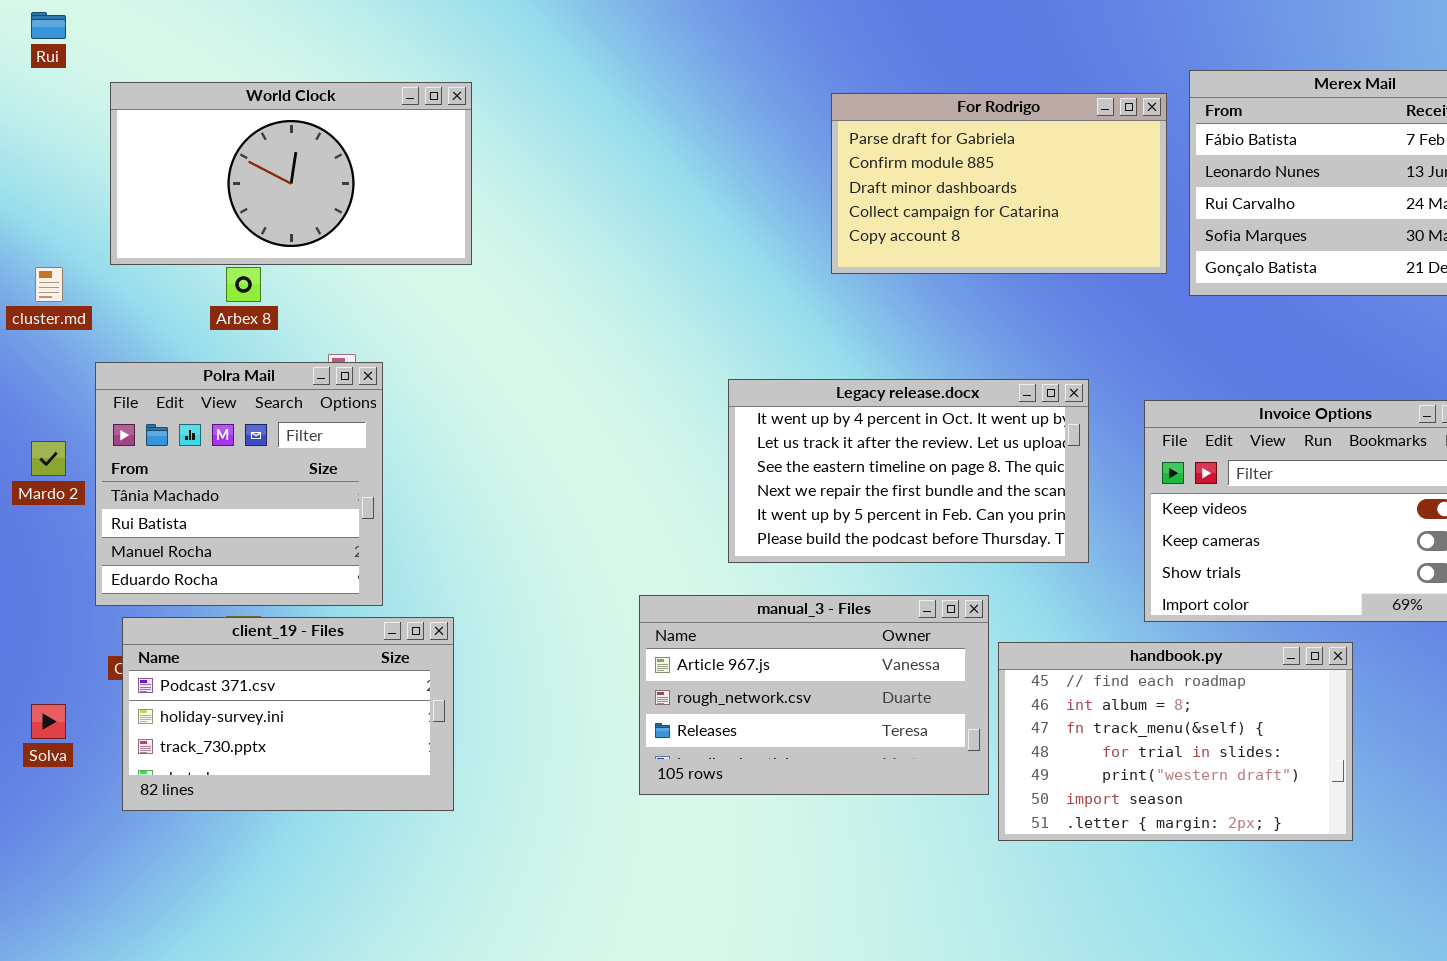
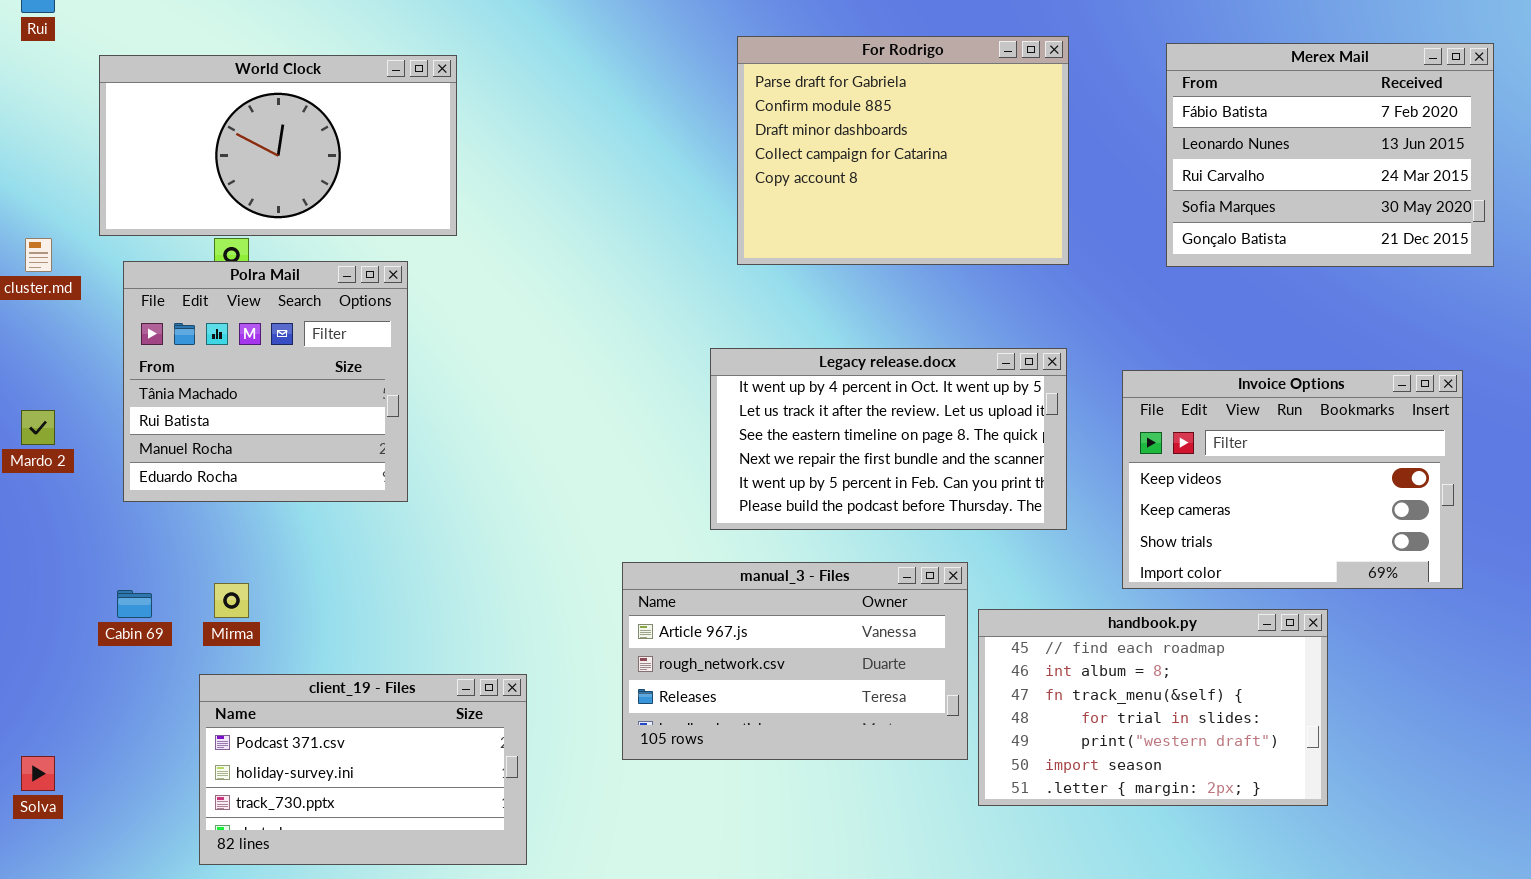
For Rodrigo: [831,93,1167,274] -> [737,36,1069,265], moved, resized
Polra Mail: [95,362,383,606] -> [123,261,408,502], moved
client_19 - Files: [122,617,454,811] -> [199,674,527,865], moved
Solva: [31,704,66,739] -> [21,756,55,791], moved

